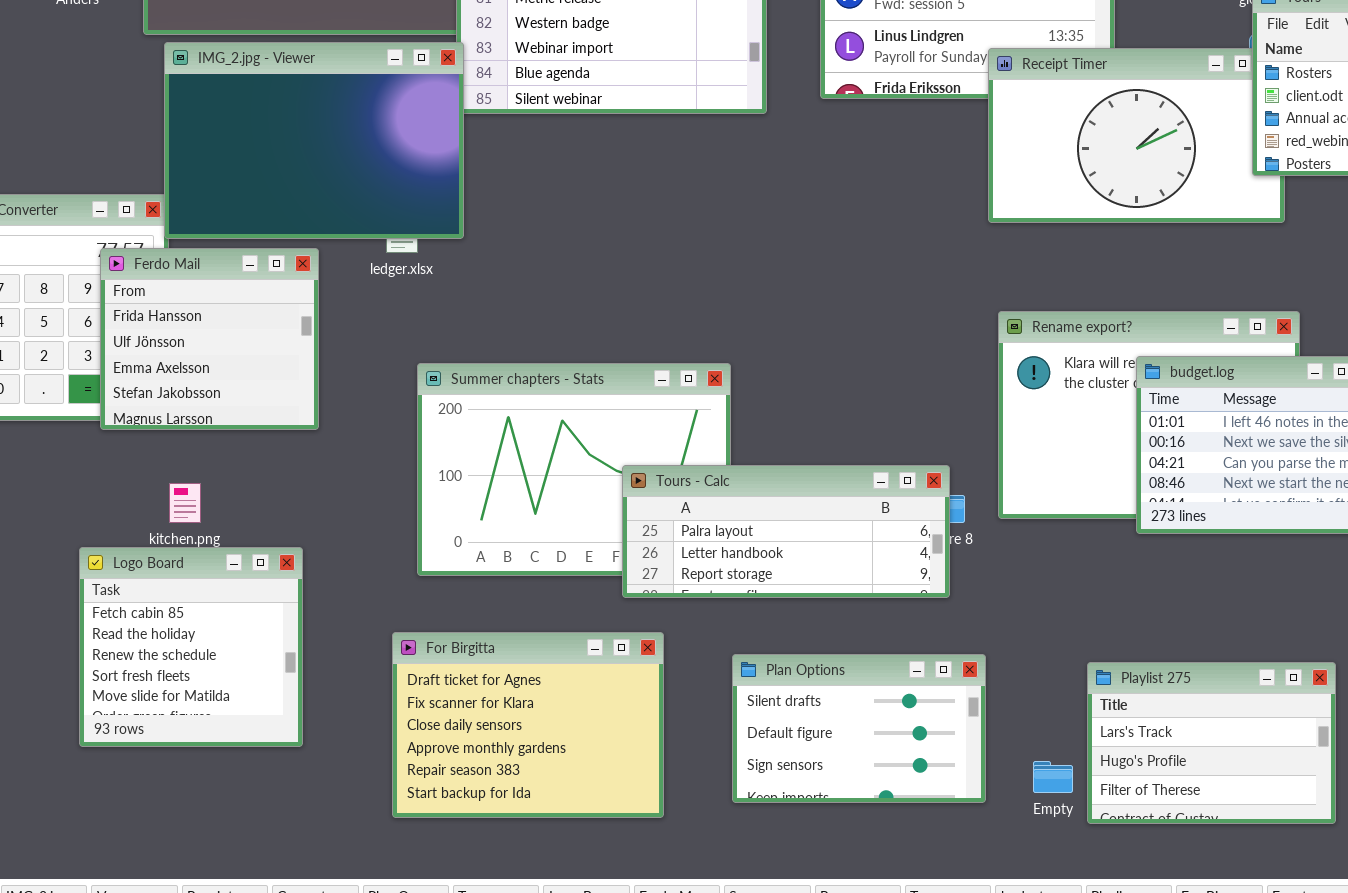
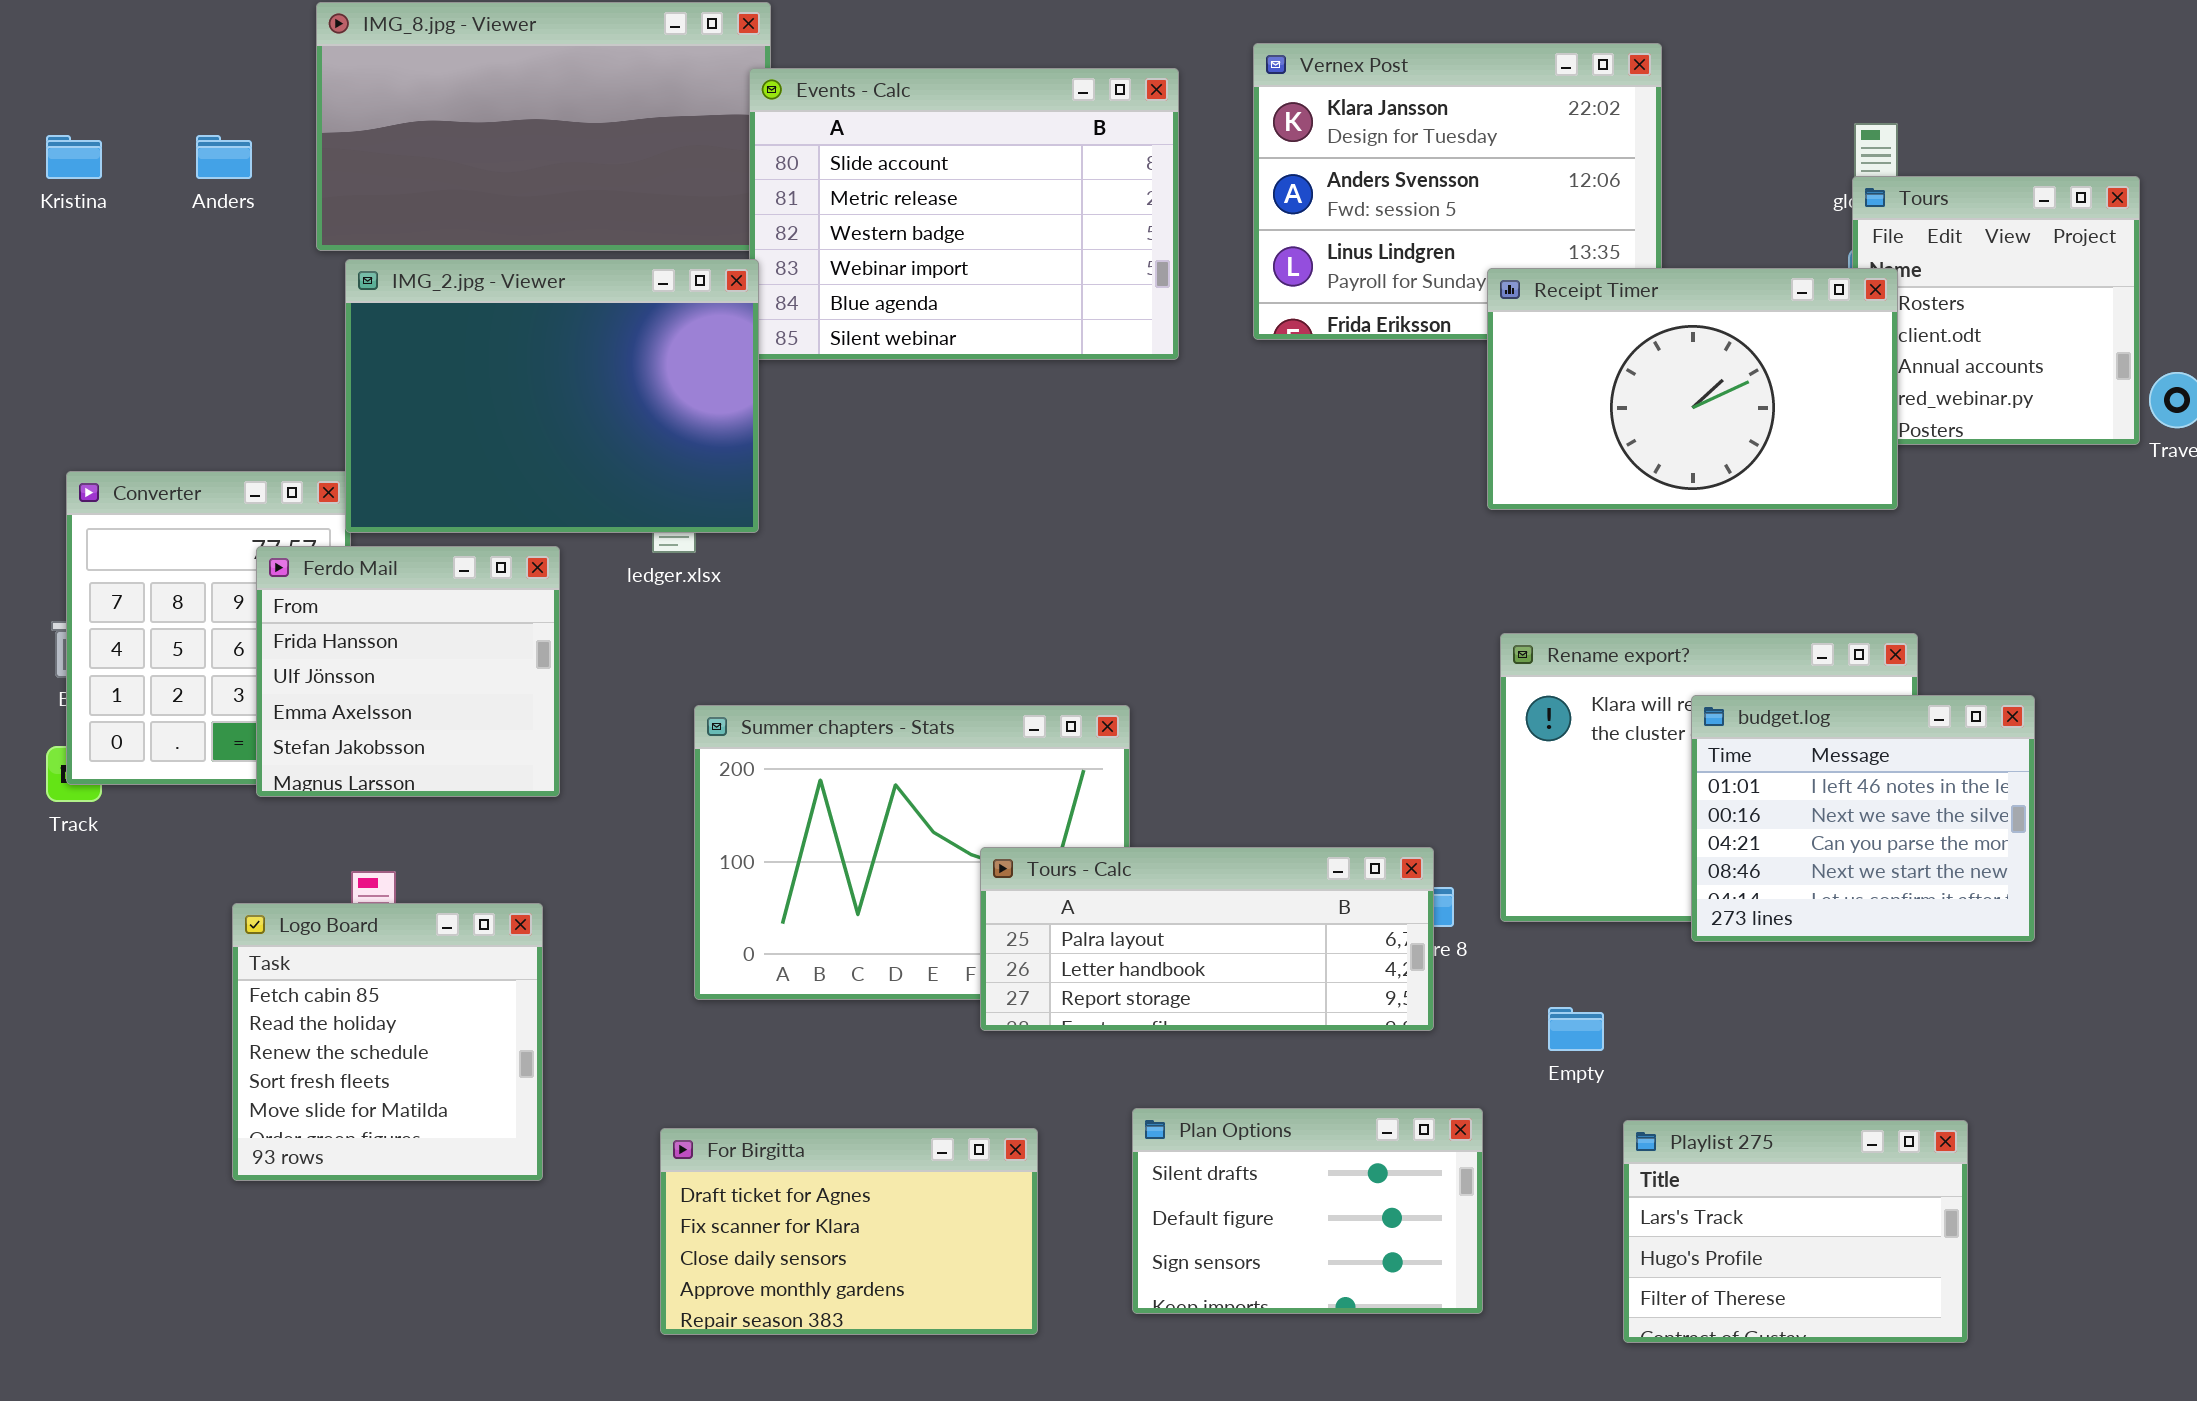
Receipt Timer: [988,48,1285,223] -> [1487,268,1898,510], raised
Logo Board: [79,547,303,747] -> [232,903,543,1181], moved
For Birgitta: [392,632,664,818] -> [660,1128,1038,1335], resized
Empty: [1033,761,1073,793] -> [1548,1007,1604,1051], moved

